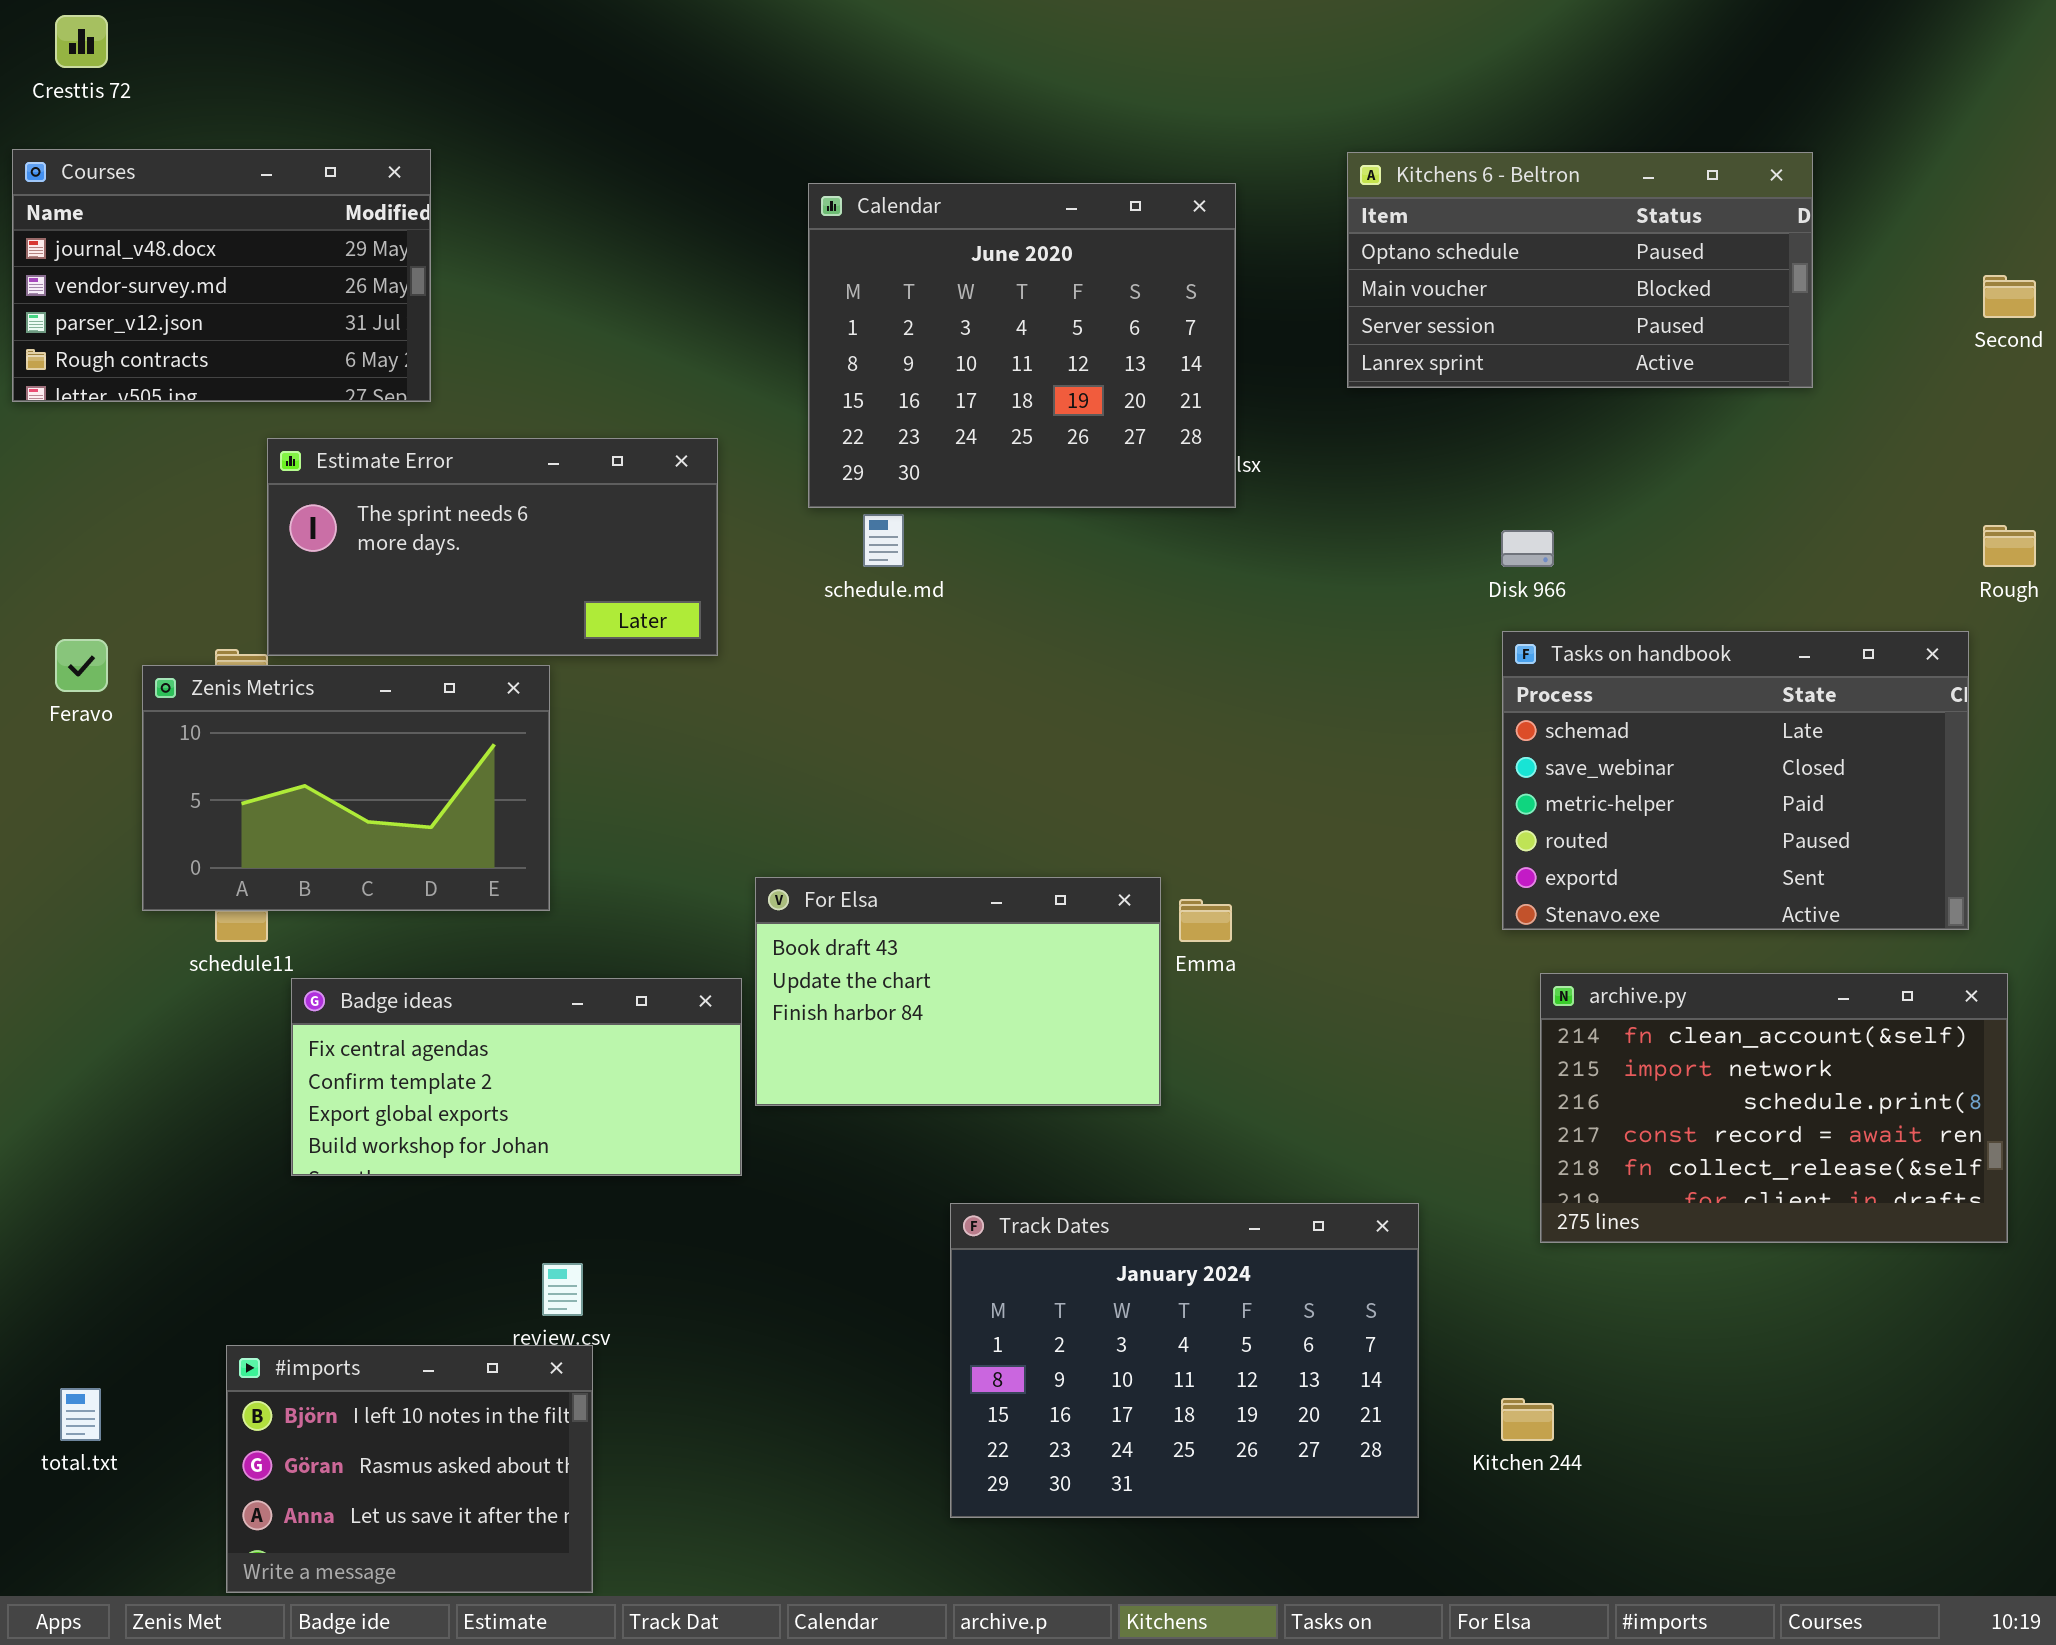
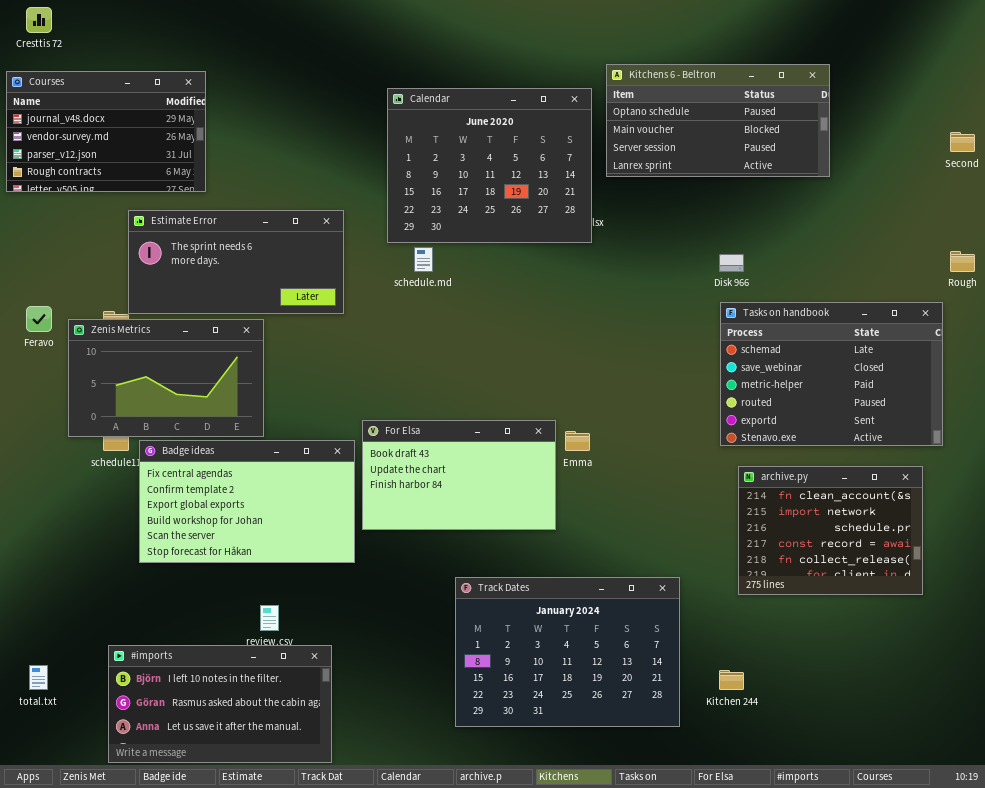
Kitchens 6 - Beltron: [1347,152,1813,388] -> [606,64,830,177], moved
archive.py: [1540,973,2008,1243] -> [738,466,923,595], resized
Badge ideas: [291,978,742,1176] -> [139,440,355,563], resized
#imports: [226,1345,593,1593] -> [108,645,332,763], resized

